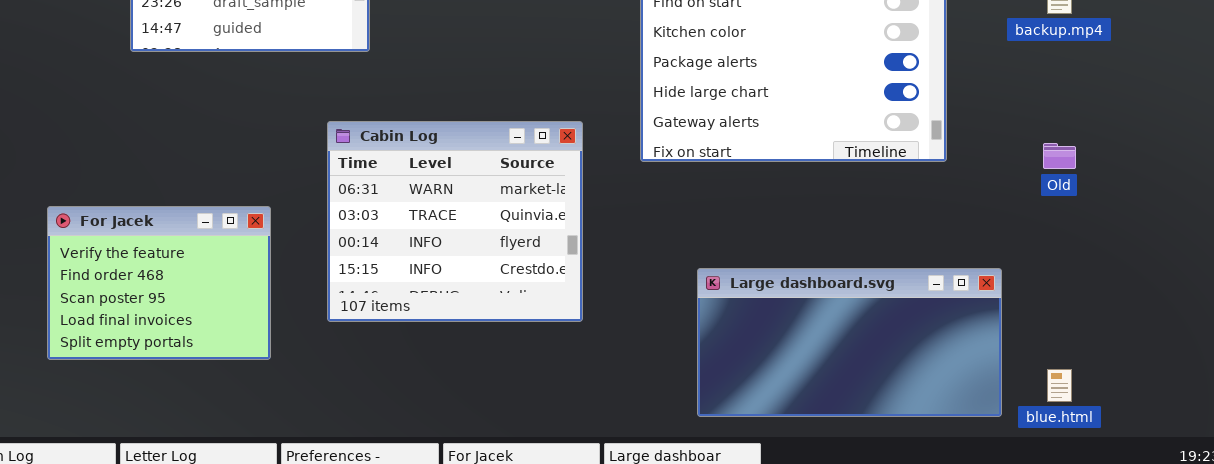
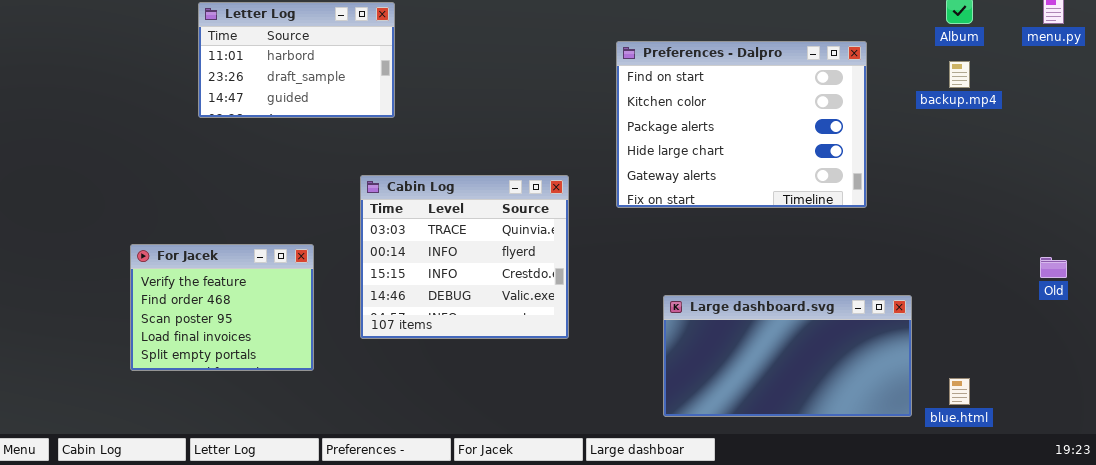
Cabin Log: [327,121,583,322] -> [360,175,569,339], scrolled down 1 row
Old: [1043,143,1076,169] -> [1040,257,1067,278], moved

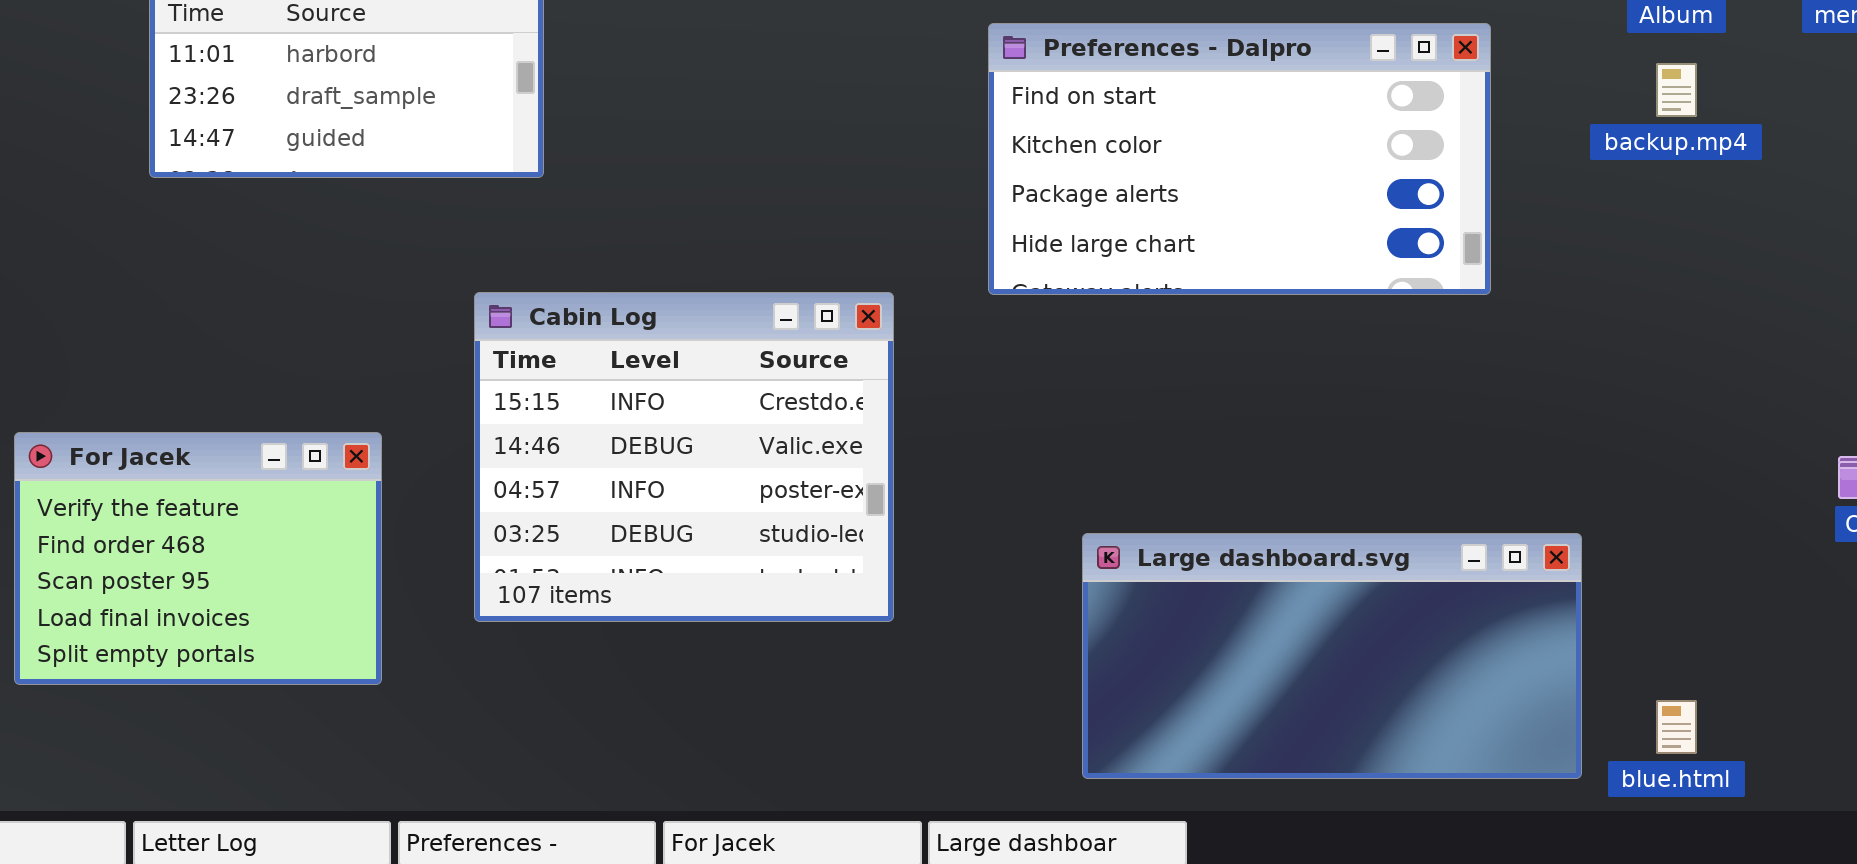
Preferences - Dalpro: [616,41,867,208] -> [988,23,1491,295], resized
Cabin Log: [360,175,569,339] -> [474,292,894,622], scrolled down 2 rows

